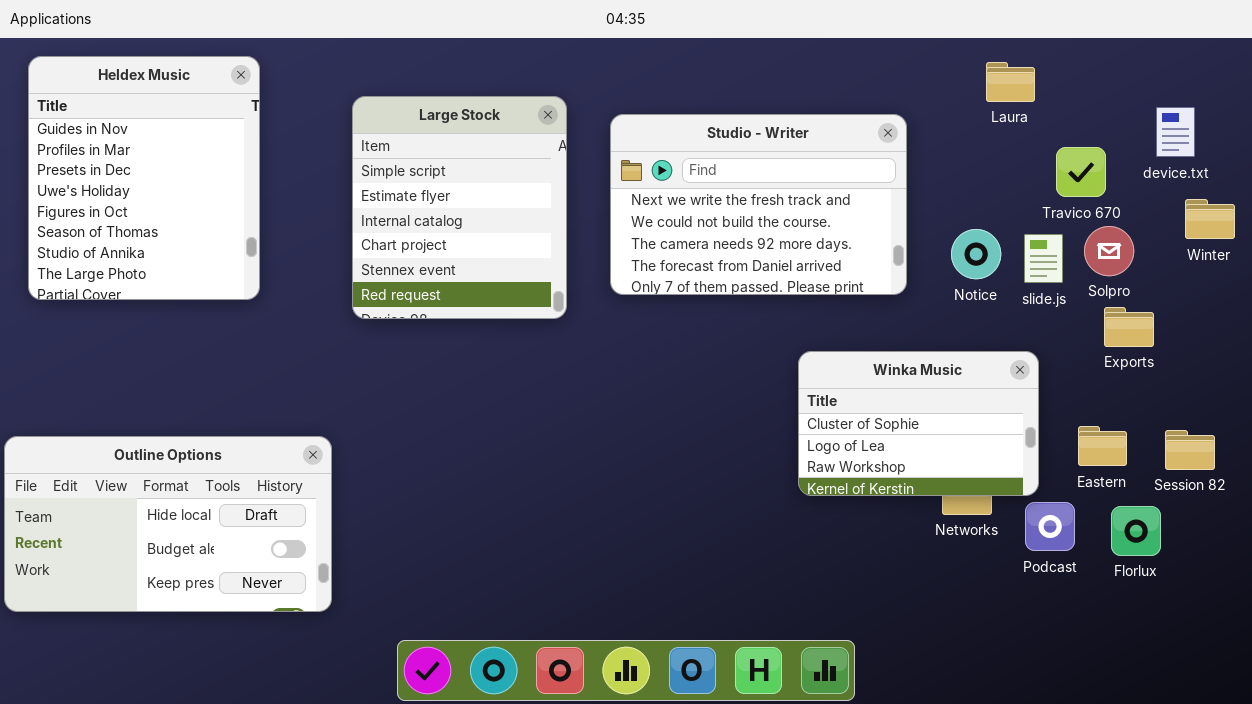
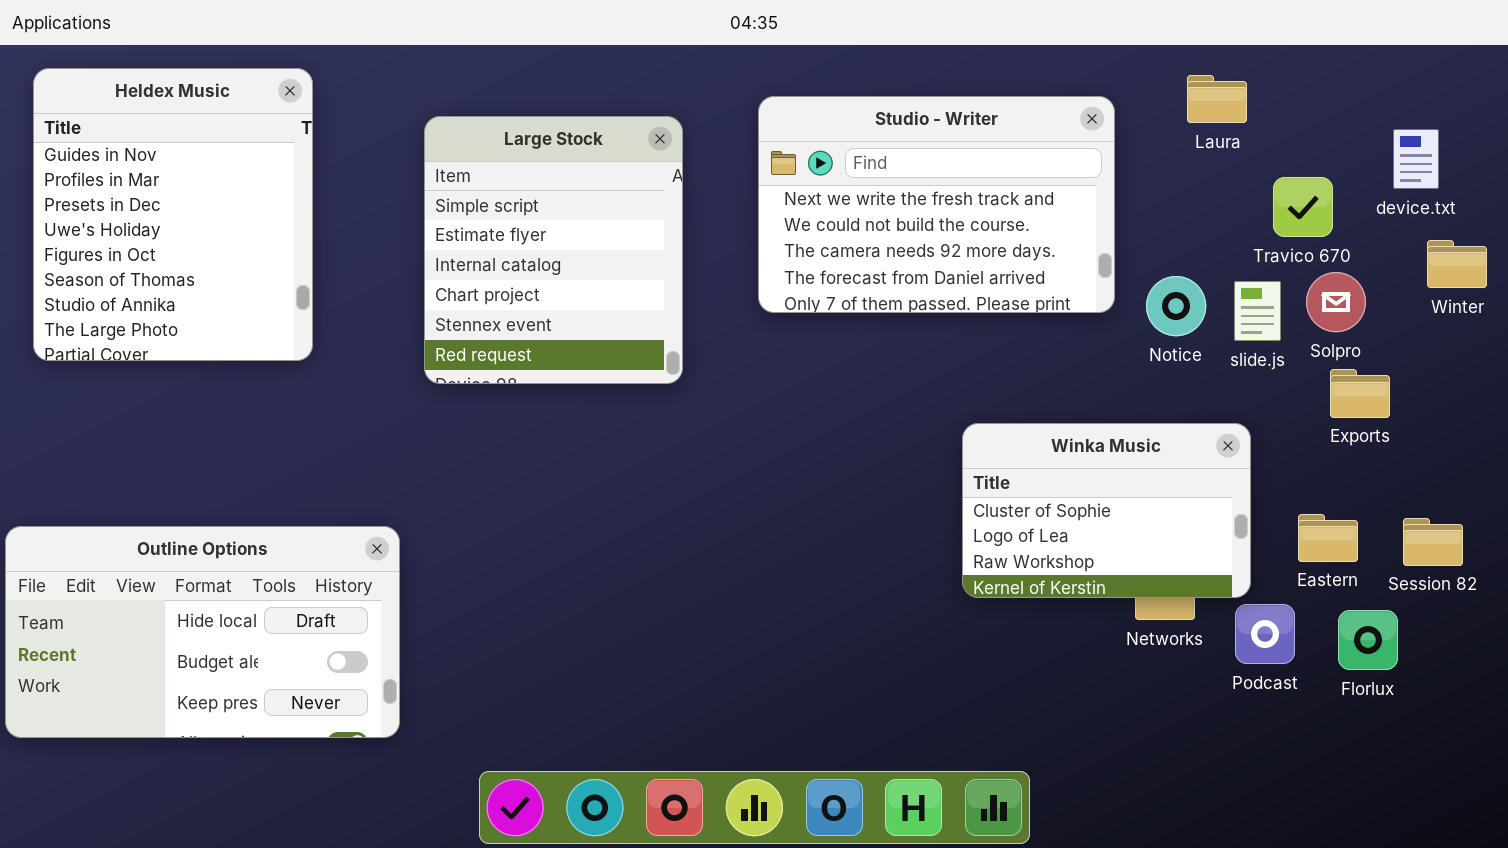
Studio - Writer: [610,114,907,295] -> [758,96,1115,313], moved

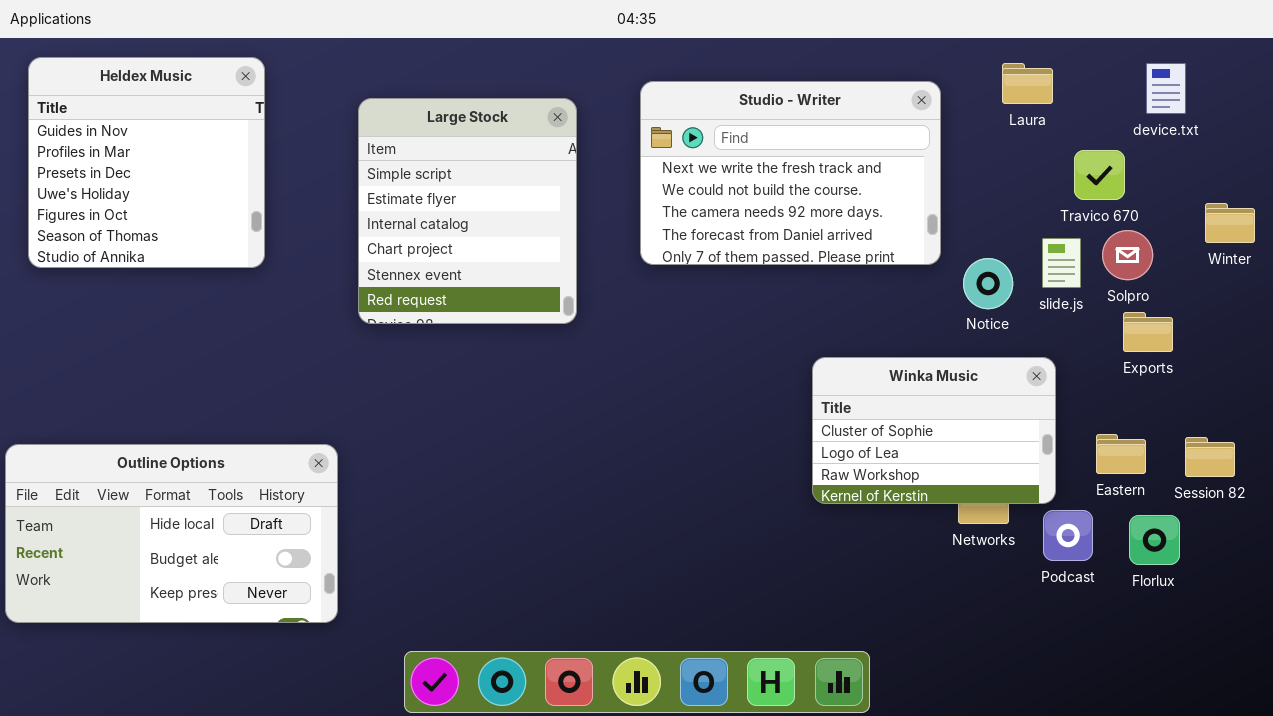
Heldex Music: [33,68,313,361] -> [28,57,265,268], resized
device.txt: [1393,129,1439,189] -> [1146,63,1186,114], moved
Notice: [1146,276,1206,336] -> [963,258,1013,309], moved

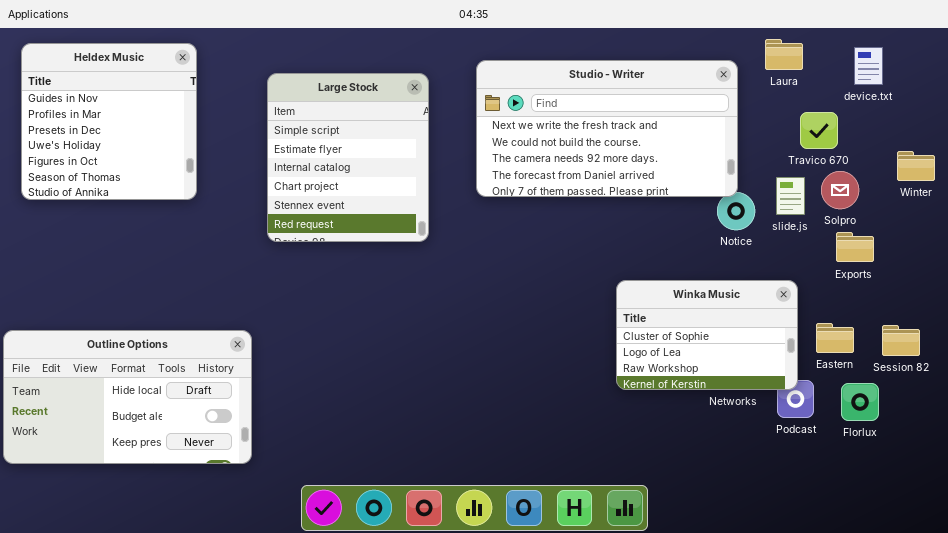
Laura: [1002,63,1053,104] -> [765,39,803,70], moved
Studio - Writer: [640,81,941,265] -> [476,60,738,197], resized
Winka Music: [812,357,1056,504] -> [616,280,798,390], moved

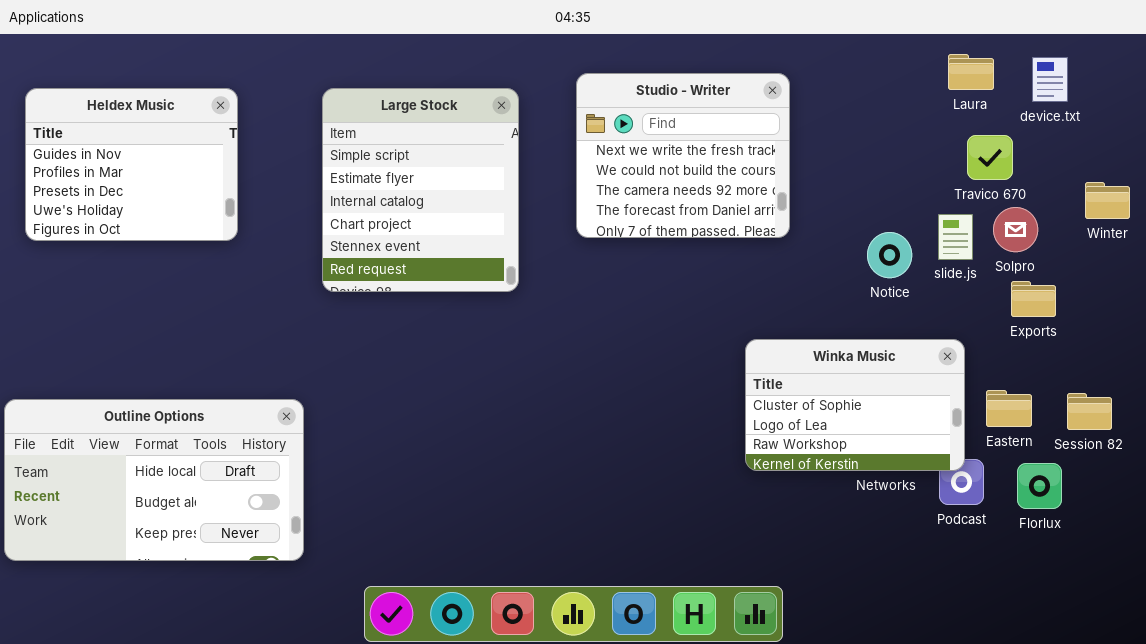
Laura: [765,39,803,70] -> [948,54,994,90], moved
Heldex Music: [21,43,197,200] -> [25,88,238,241], resized
Studio - Writer: [476,60,738,197] -> [576,73,790,238], resized

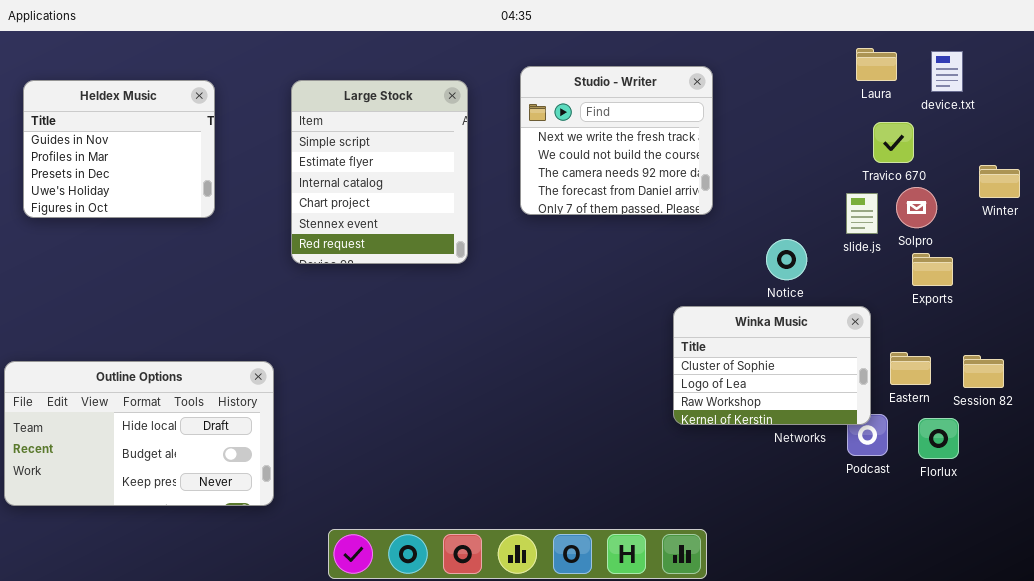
Notice: [867,232,912,278] -> [766,239,807,280], moved

